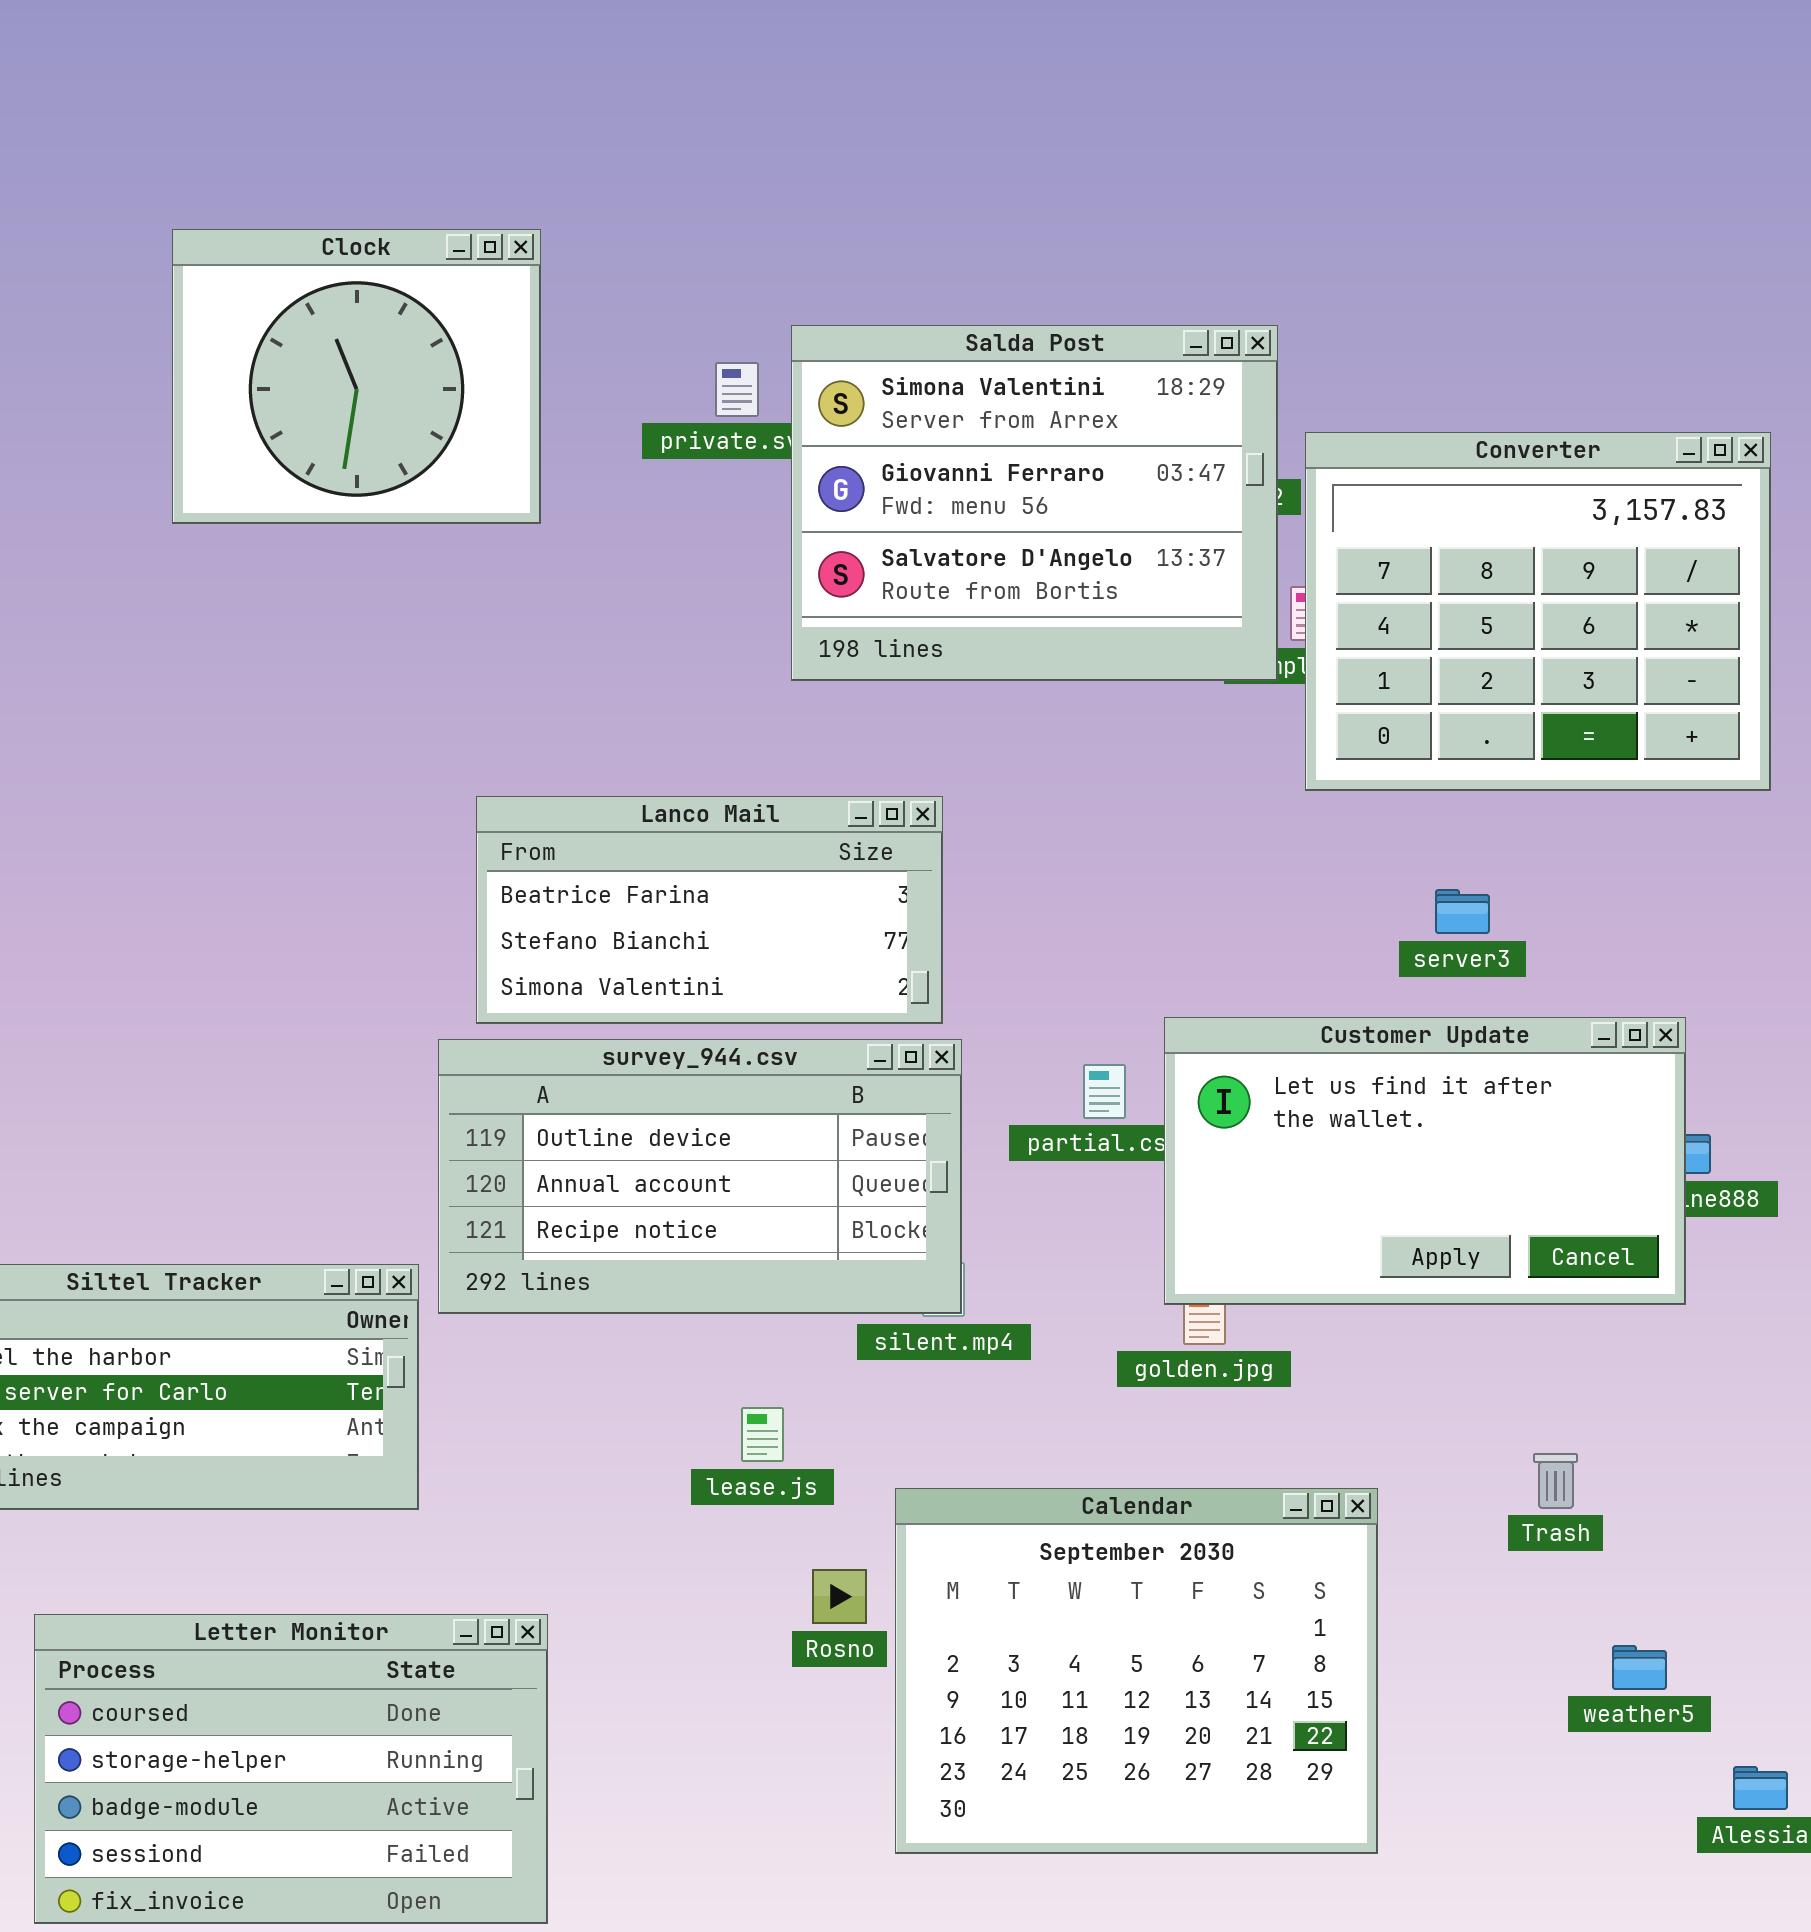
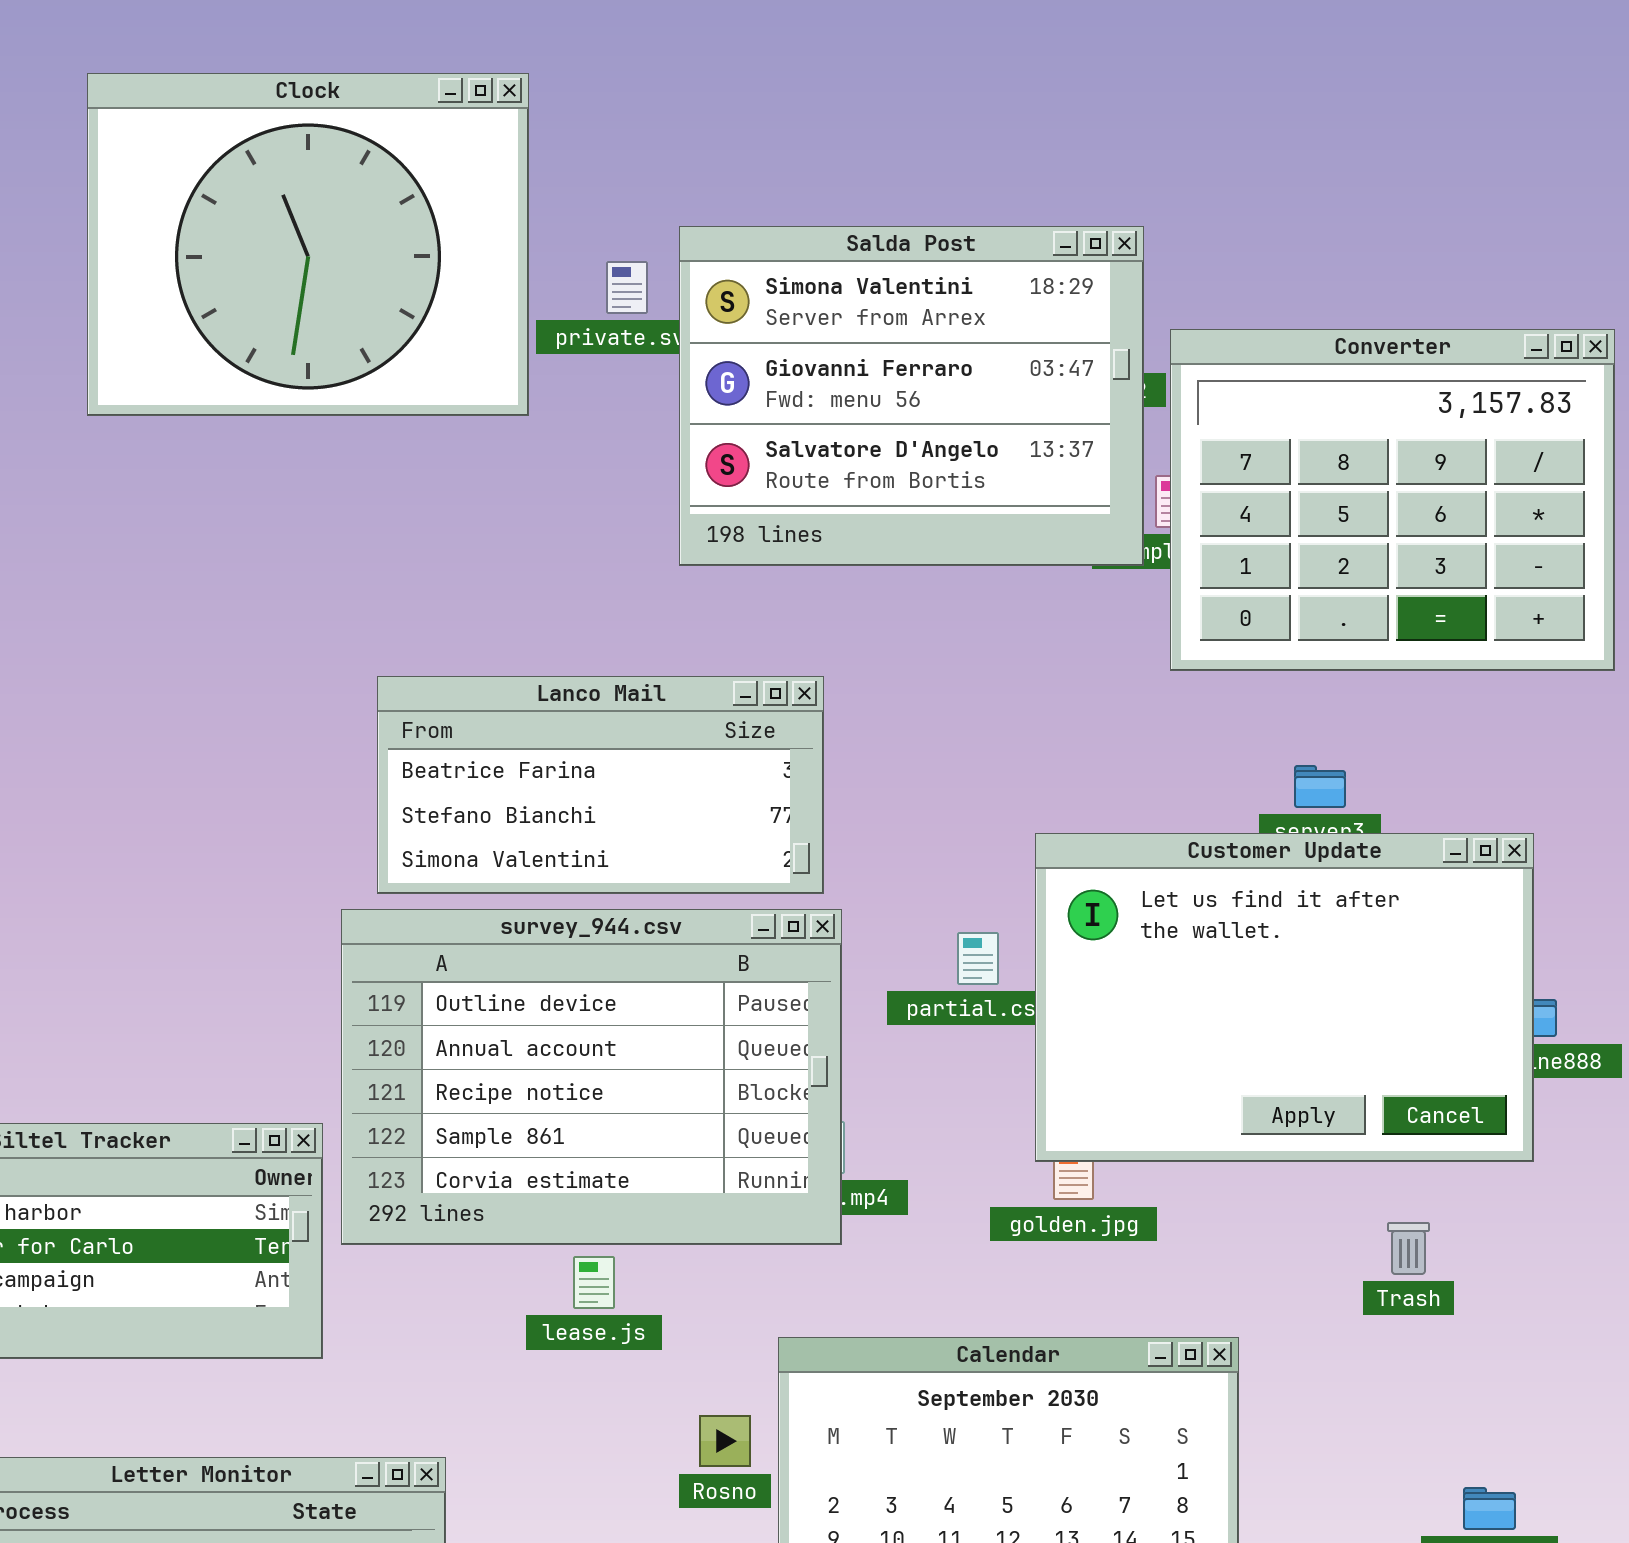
Clock: [172,229,541,524] -> [87,73,529,416], resized
Customer Update: [1164,1017,1686,1305] -> [1035,833,1534,1162], resized
survey_944.csv: [438,1039,962,1314] -> [341,909,842,1245], resized
lease.js: [741,1407,784,1462] -> [573,1256,615,1309], moved
Trash: [1533,1453,1578,1509] -> [1387,1222,1430,1275], moved

